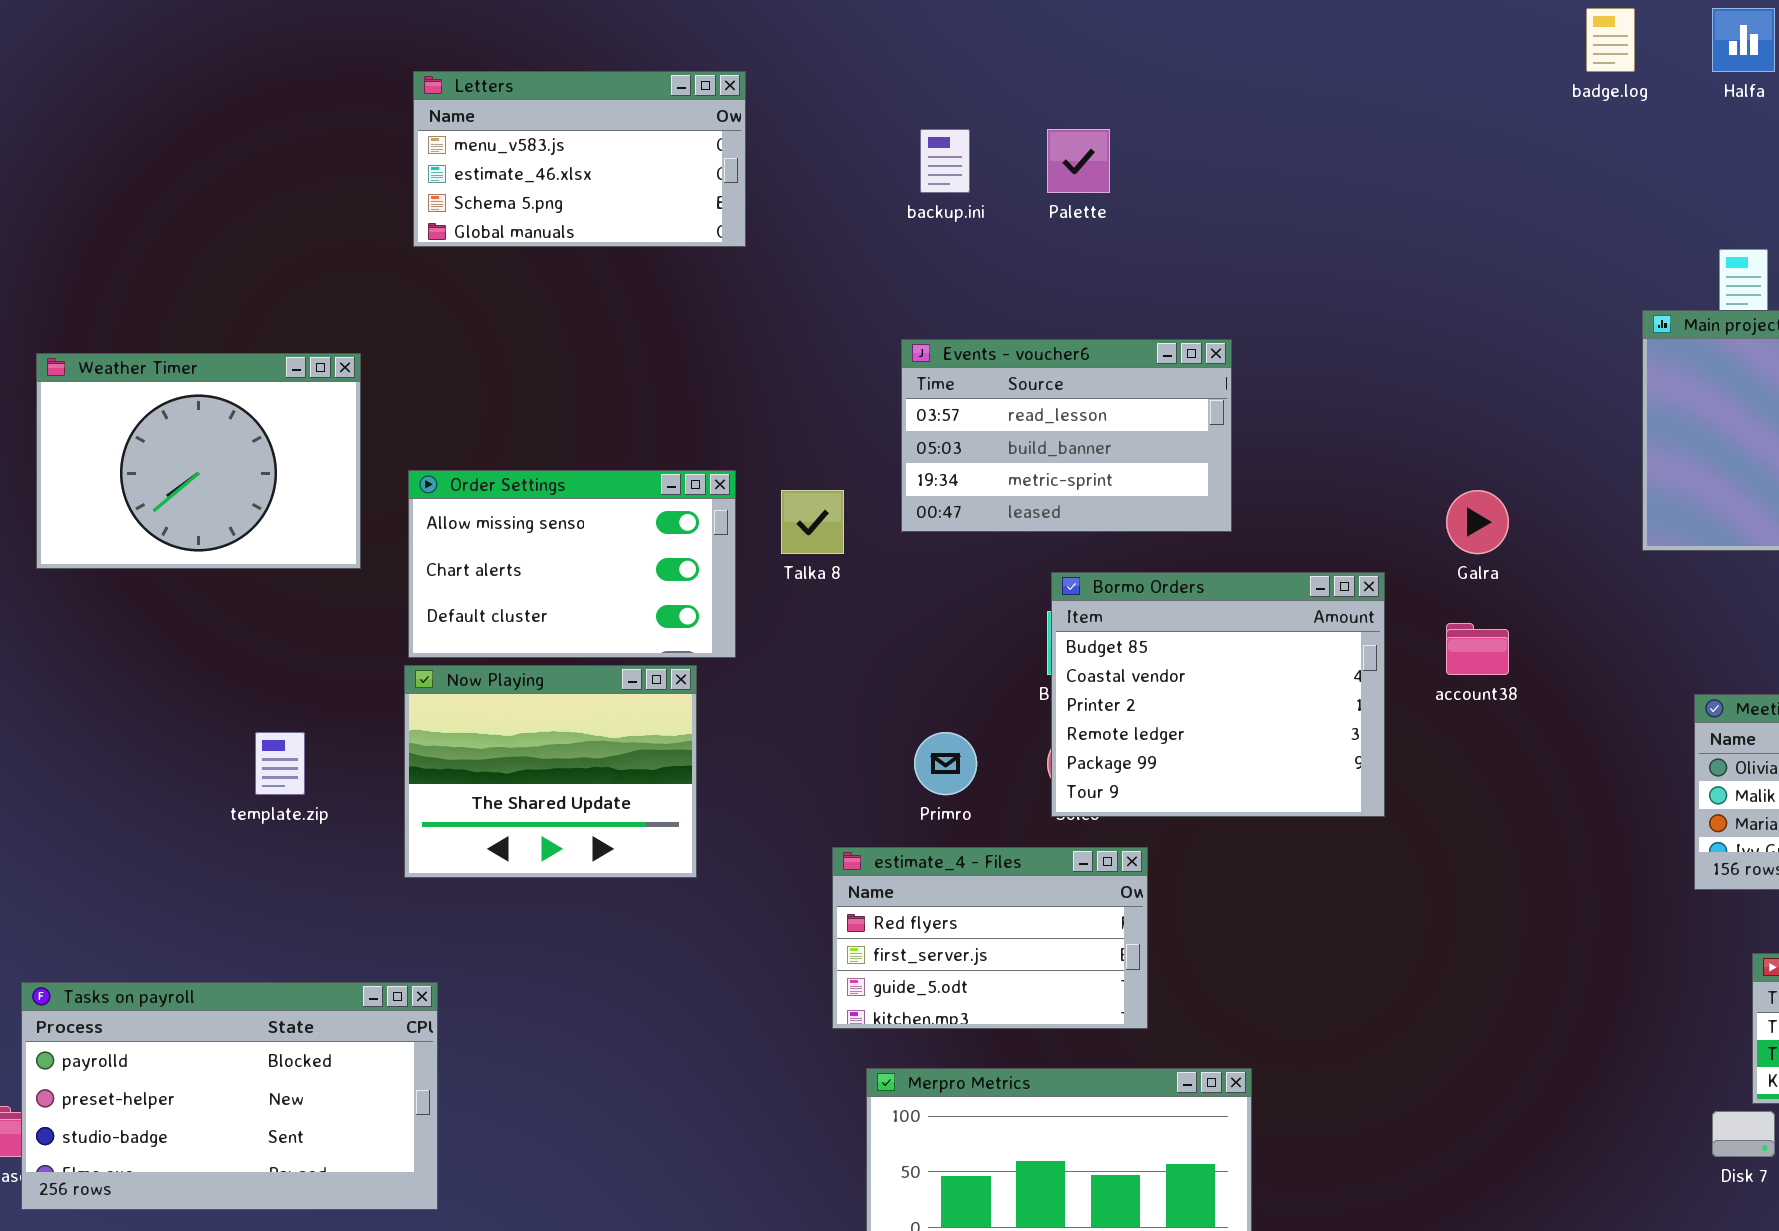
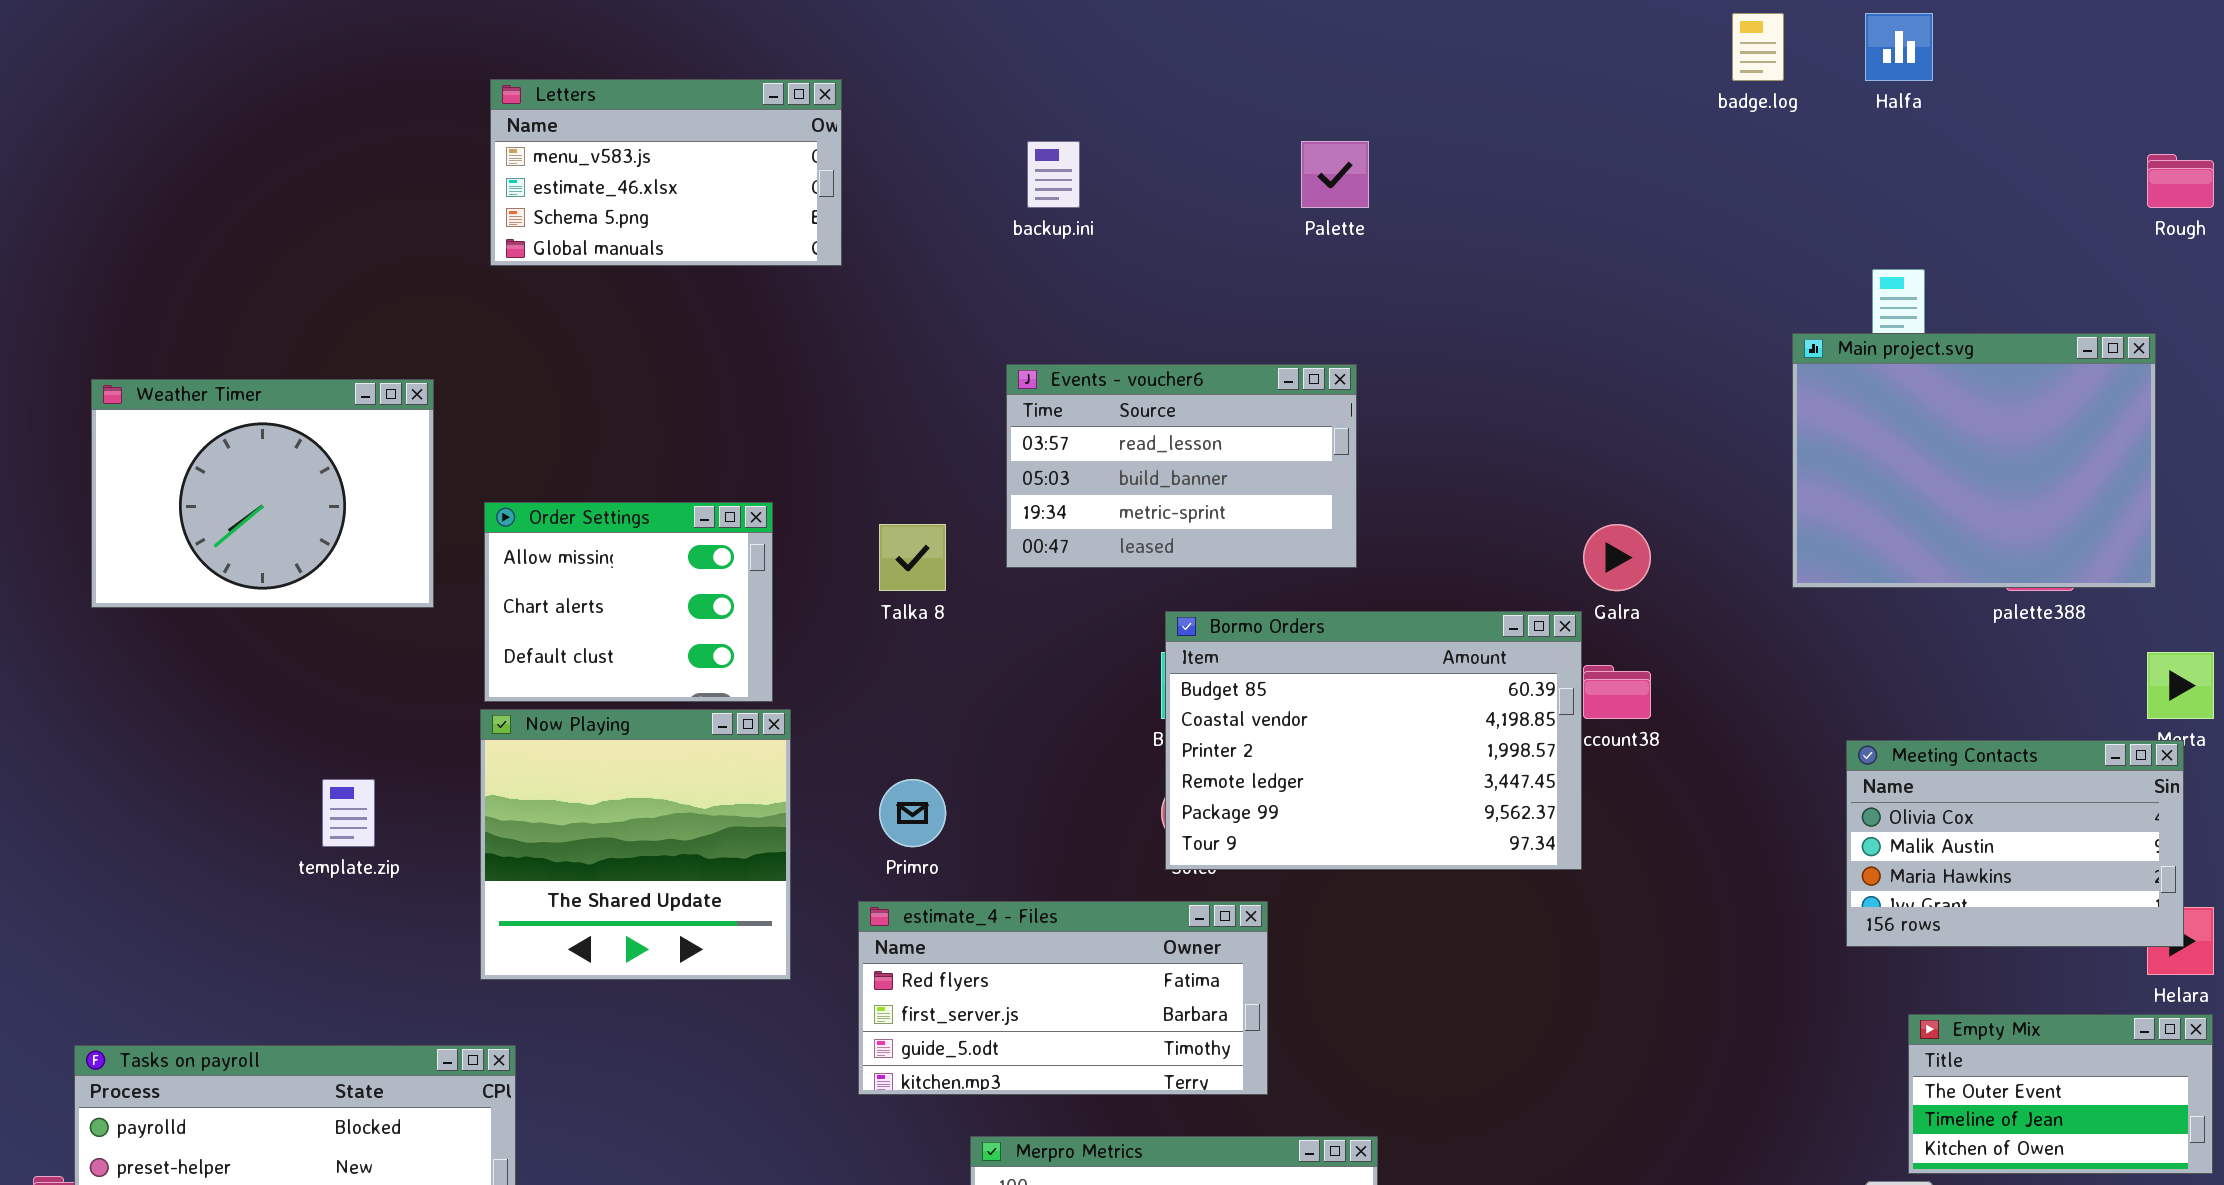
Palette: [1047,129,1110,193] -> [1301,141,1369,208], moved
Order Settings: [408,470,736,658] -> [484,502,773,702], resized
Bormo Orders: [1051,572,1385,817] -> [1165,611,1582,870], resized
Now Playing: [404,665,697,878] -> [480,709,791,980], resized
Primro: [914,732,977,795] -> [879,779,946,847], moved
estimate_4 - Files: [832,847,1148,1029] -> [858,901,1268,1095], resized

